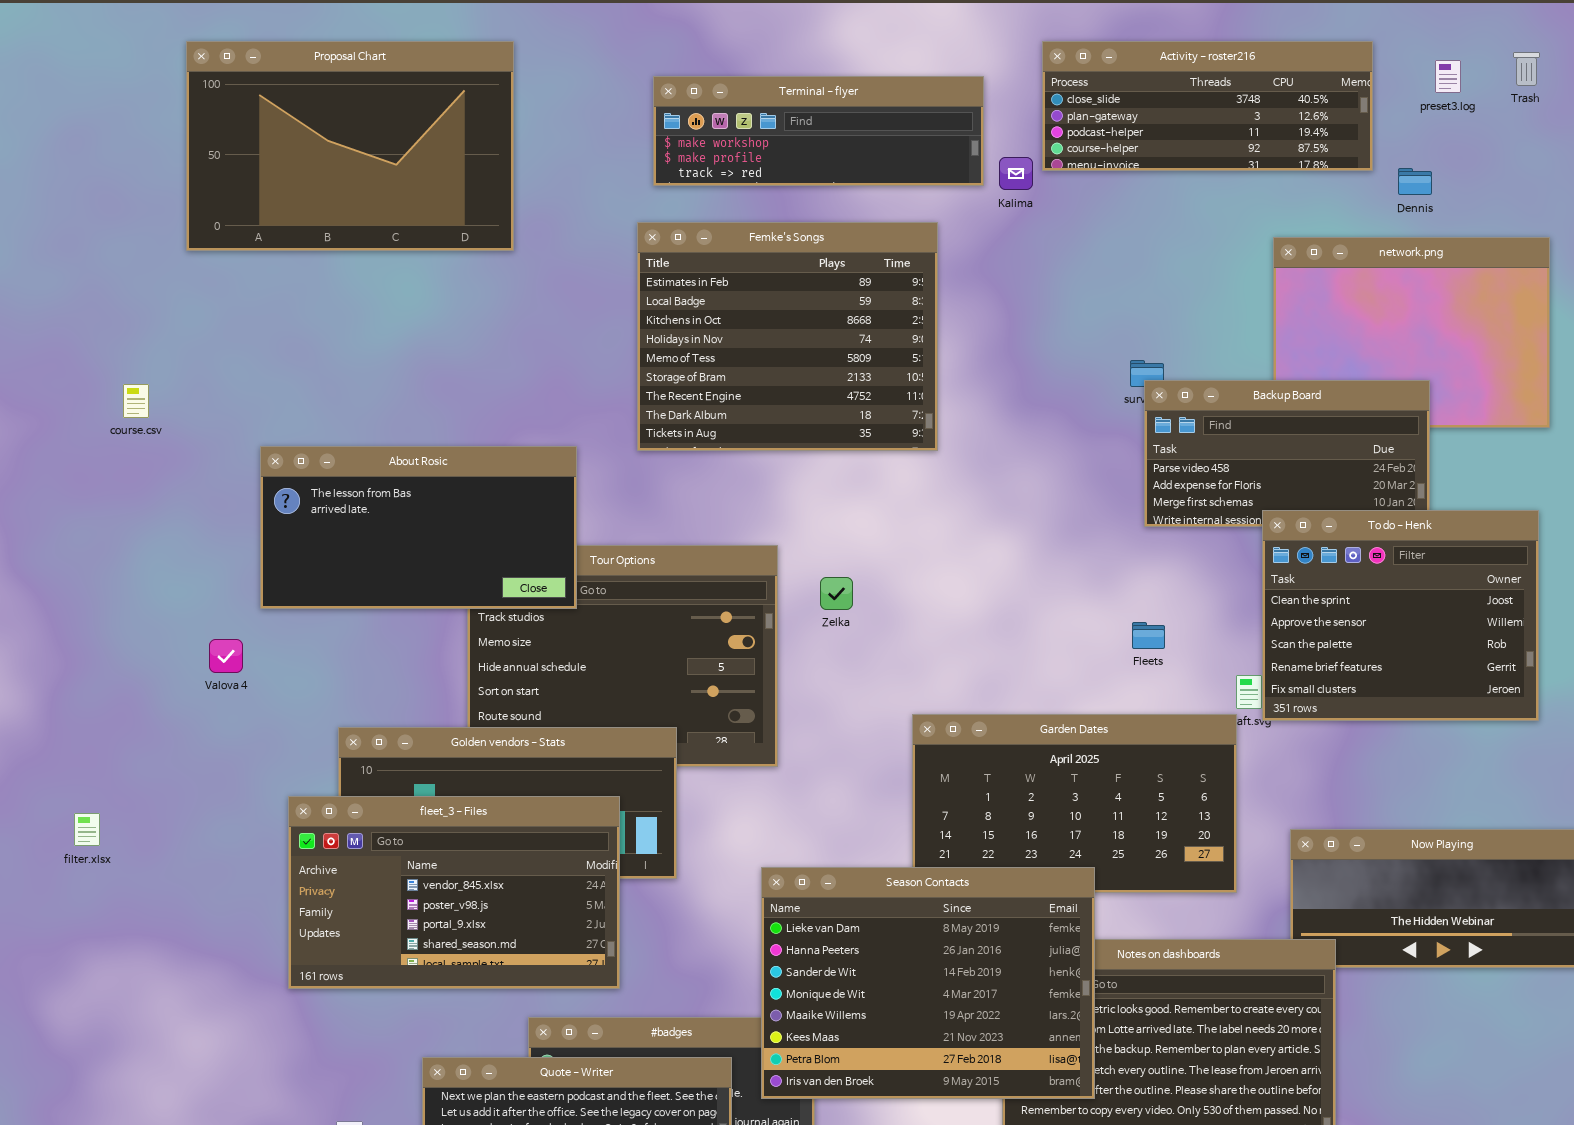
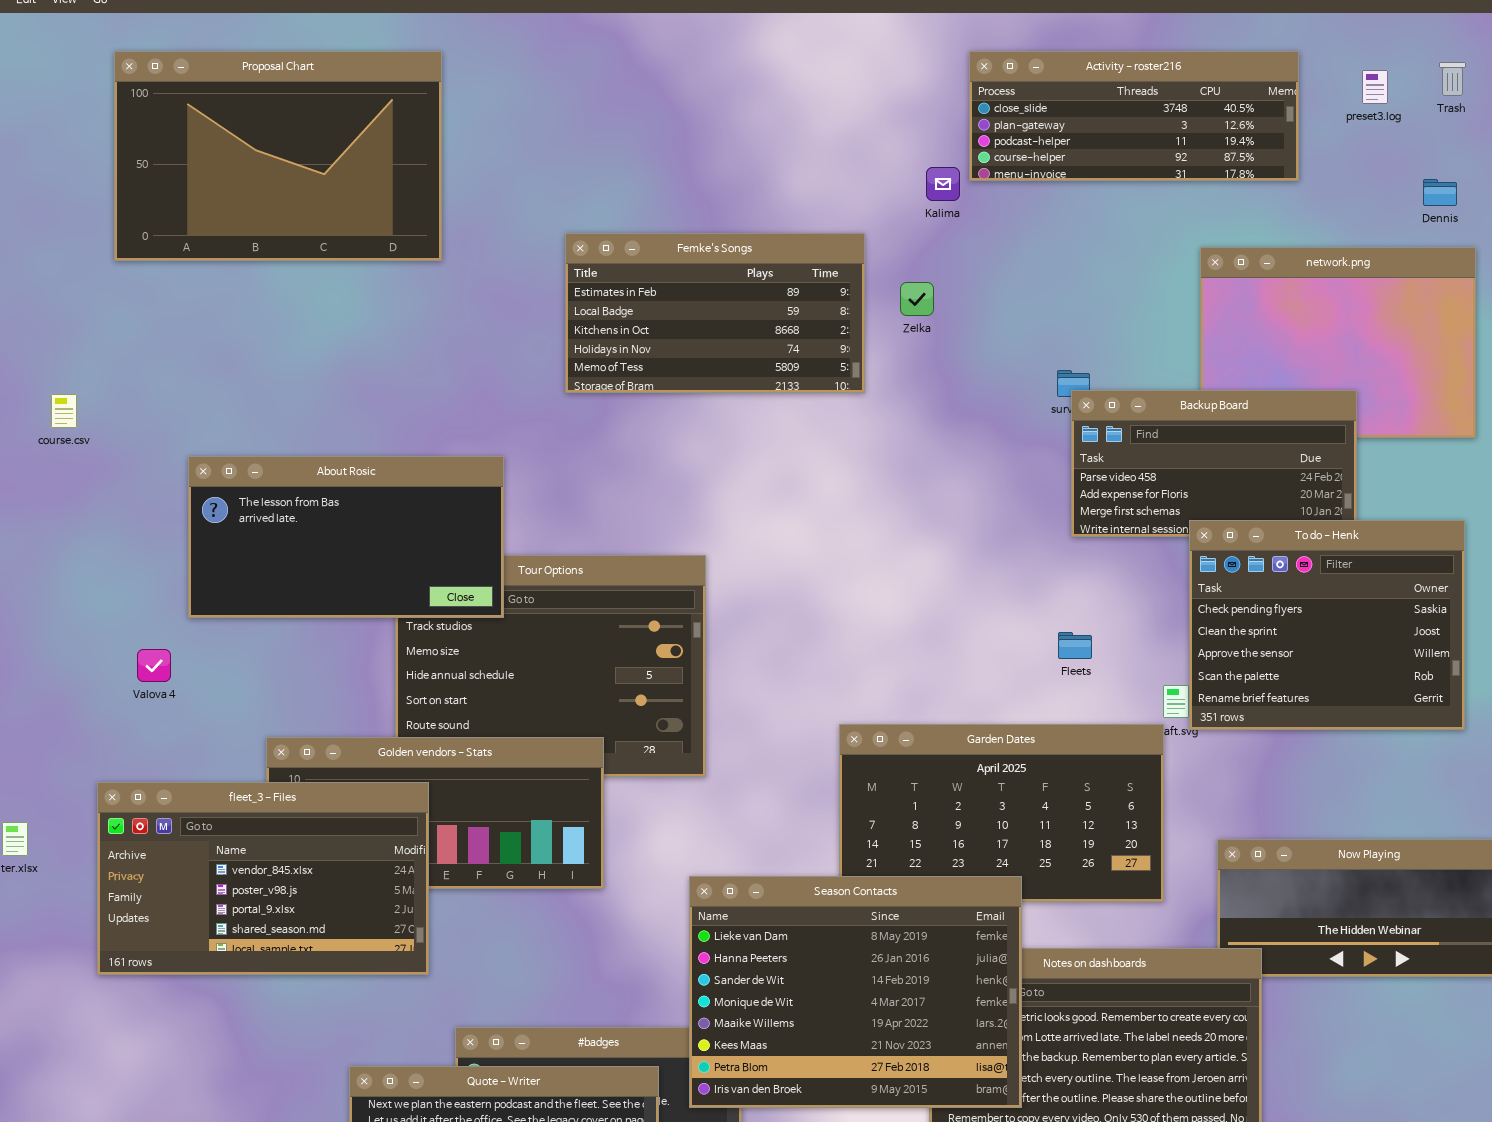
Terminal - flyer: [653,76,984,186] -> none, closed
Dennis: [1398,168,1432,195] -> [1423,179,1457,206], moved
Femke's Songs: [637,222,938,451] -> [565,233,865,393], resized
To do - Henk: [1262,510,1539,721] -> [1189,520,1465,730], scrolled up 1 row
Zelka: [820,577,853,610] -> [900,282,934,316], moved
fleet_3 - Files: [288,796,620,989] -> [97,782,429,975], moved

